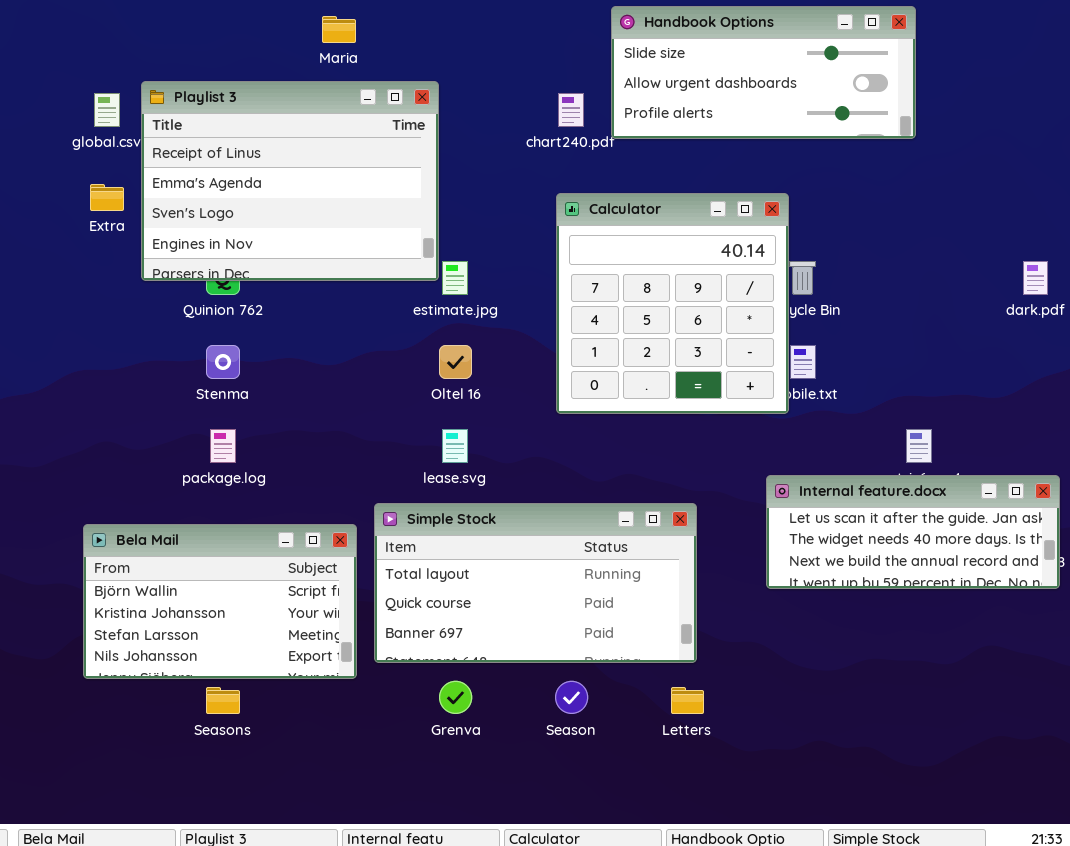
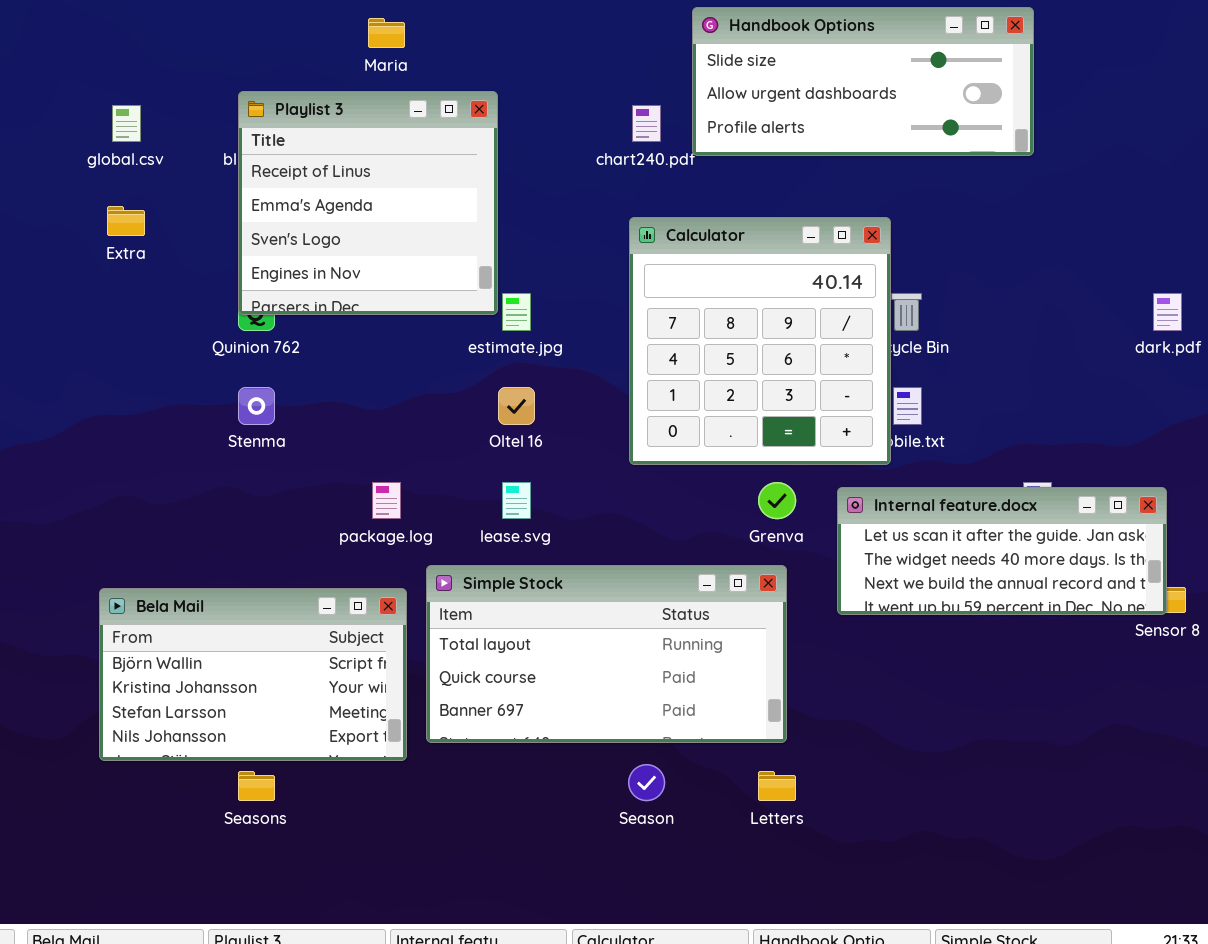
Playlist 3: [141,81,439,281] -> [238,91,498,315], resized
package.log: [210,429,236,463] -> [372,482,401,519], moved
Internal feature.docx: [766,475,1060,589] -> [837,487,1167,615], moved
Grenva: [439,681,472,714] -> [758,482,796,519], moved

